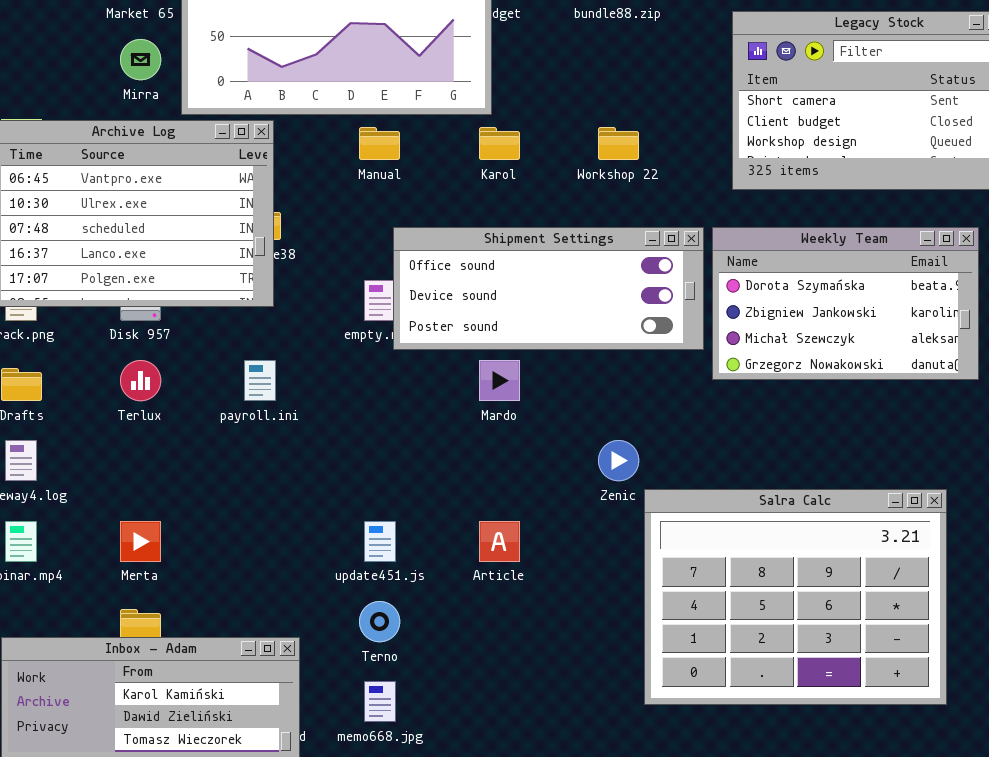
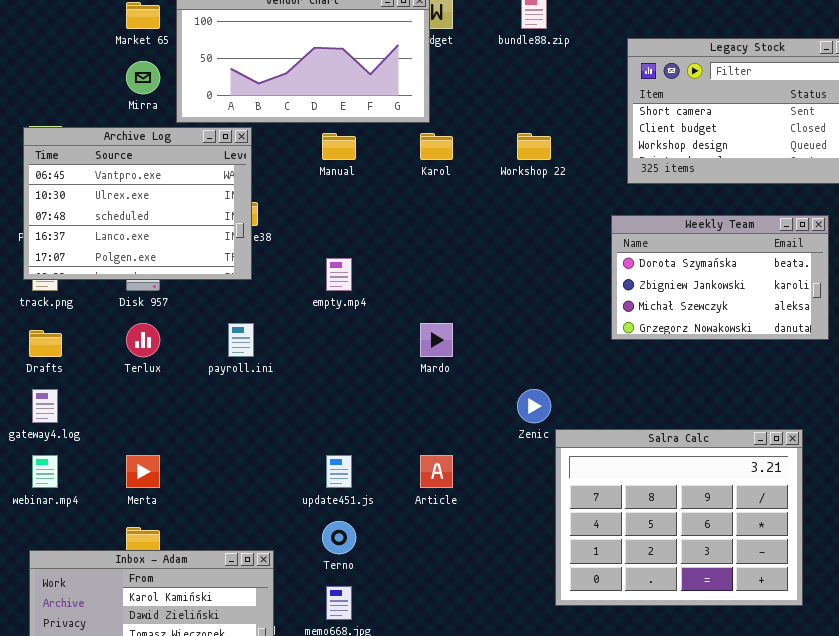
Shipment Settings: [393,227,704,350] -> none, closed

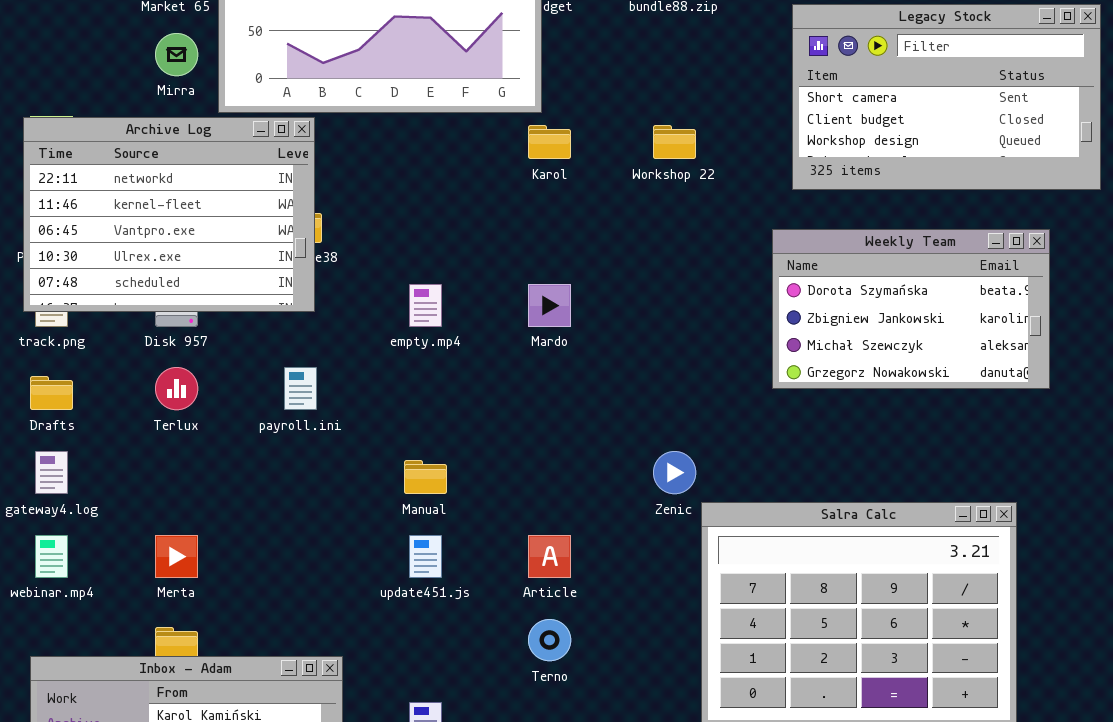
Archive Log: [23,127,252,280] -> [23,117,315,312], scrolled up 2 rows
Manual: [322,133,356,160] -> [404,460,447,494], moved
Mardo: [420,323,453,357] -> [528,284,571,327], moved
Terno: [322,521,356,554] -> [528,619,571,661], moved

